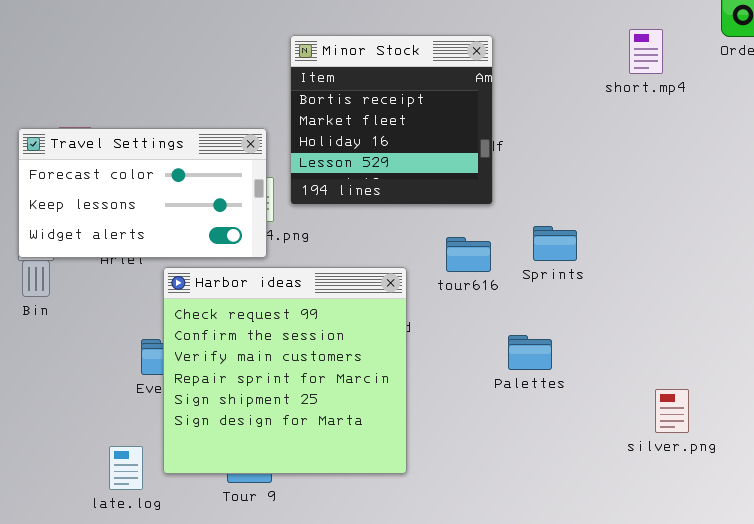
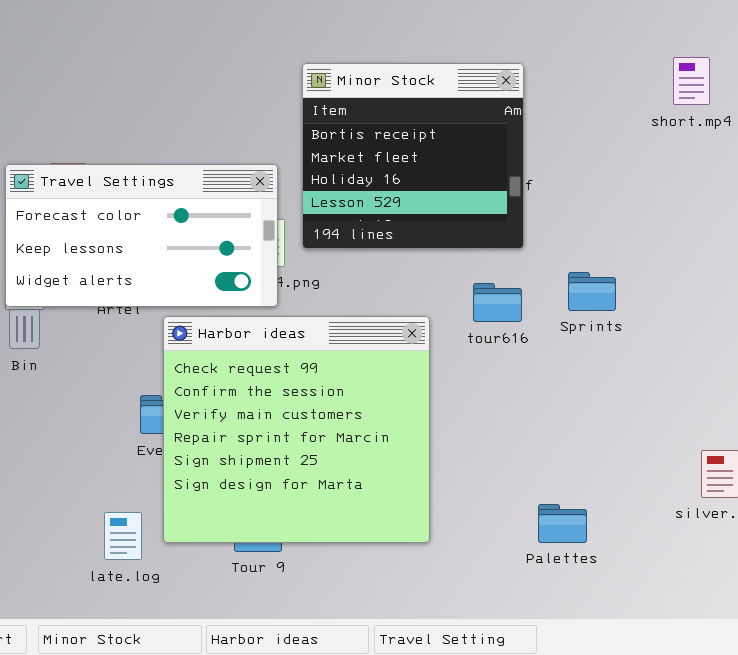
Palettes: [508,335,552,370] -> [538,504,587,543], moved

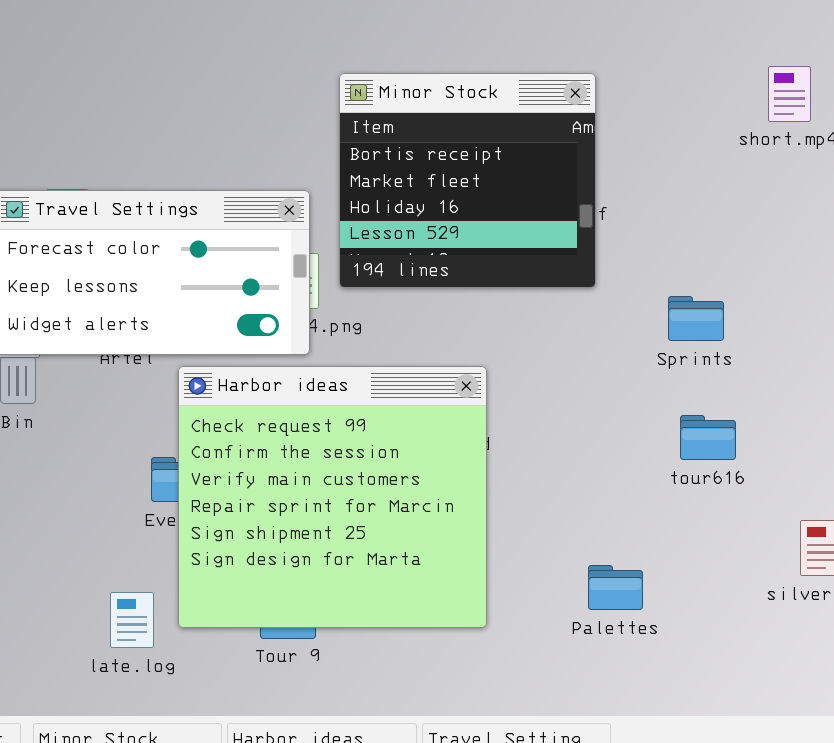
Sprints: [568,272,616,311] -> [668,296,724,341], moved
tour616: [473,283,522,322] -> [680,415,736,460], moved
Palettes: [538,504,587,543] -> [588,565,643,610], moved

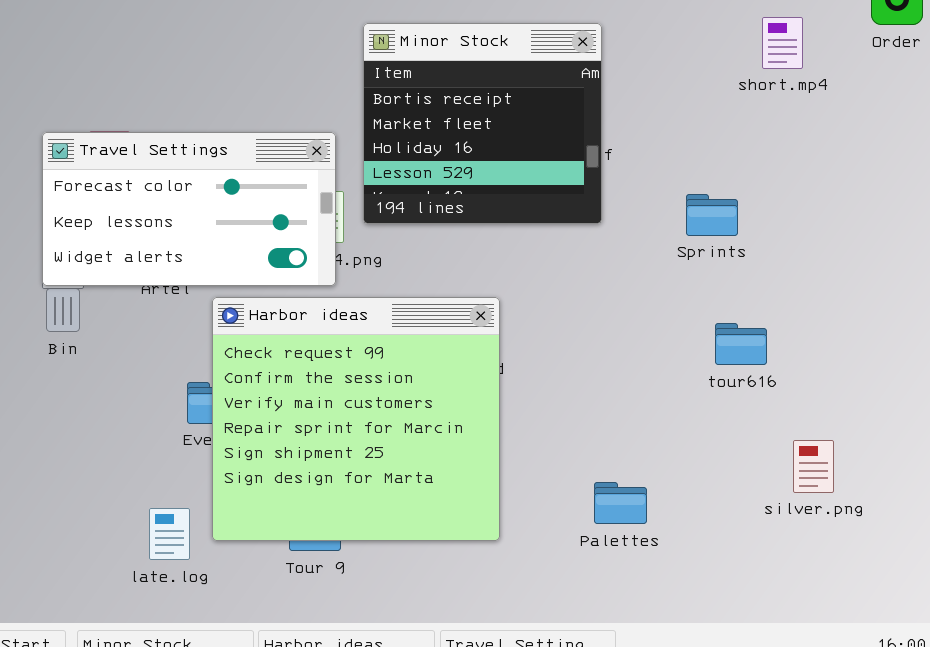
Sprints: [668,296,724,341] -> [686,194,738,236], moved
tour616: [680,415,736,460] -> [715,323,767,365], moved

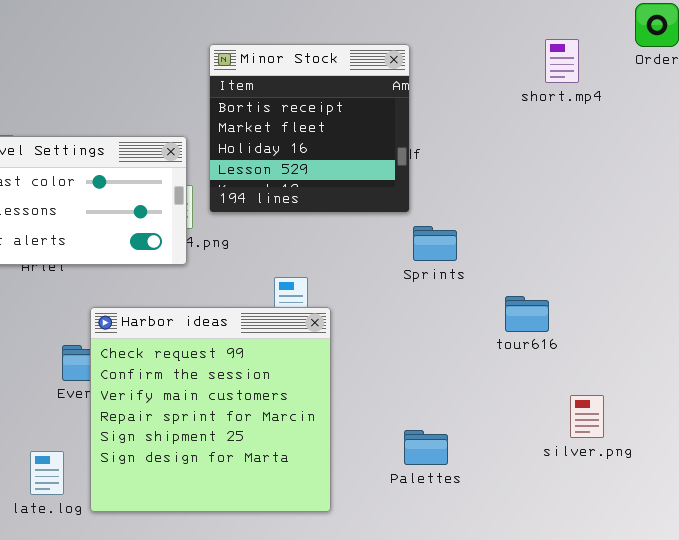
Sprints: [686,194,738,236] -> [413,226,457,261], moved
Harbor ideas: [212,297,500,541] -> [90,307,331,512], moved

